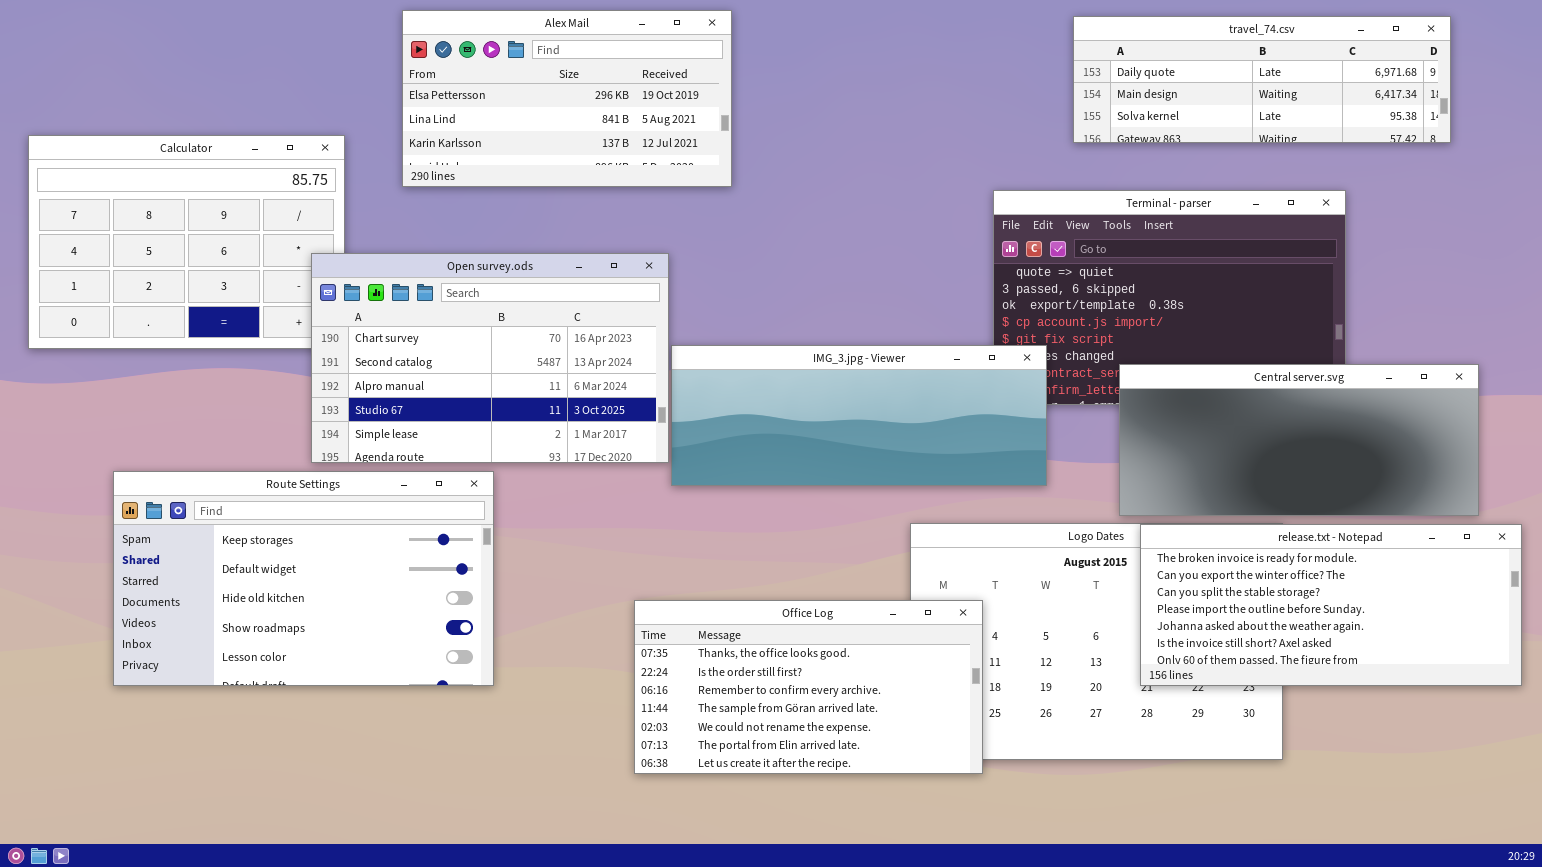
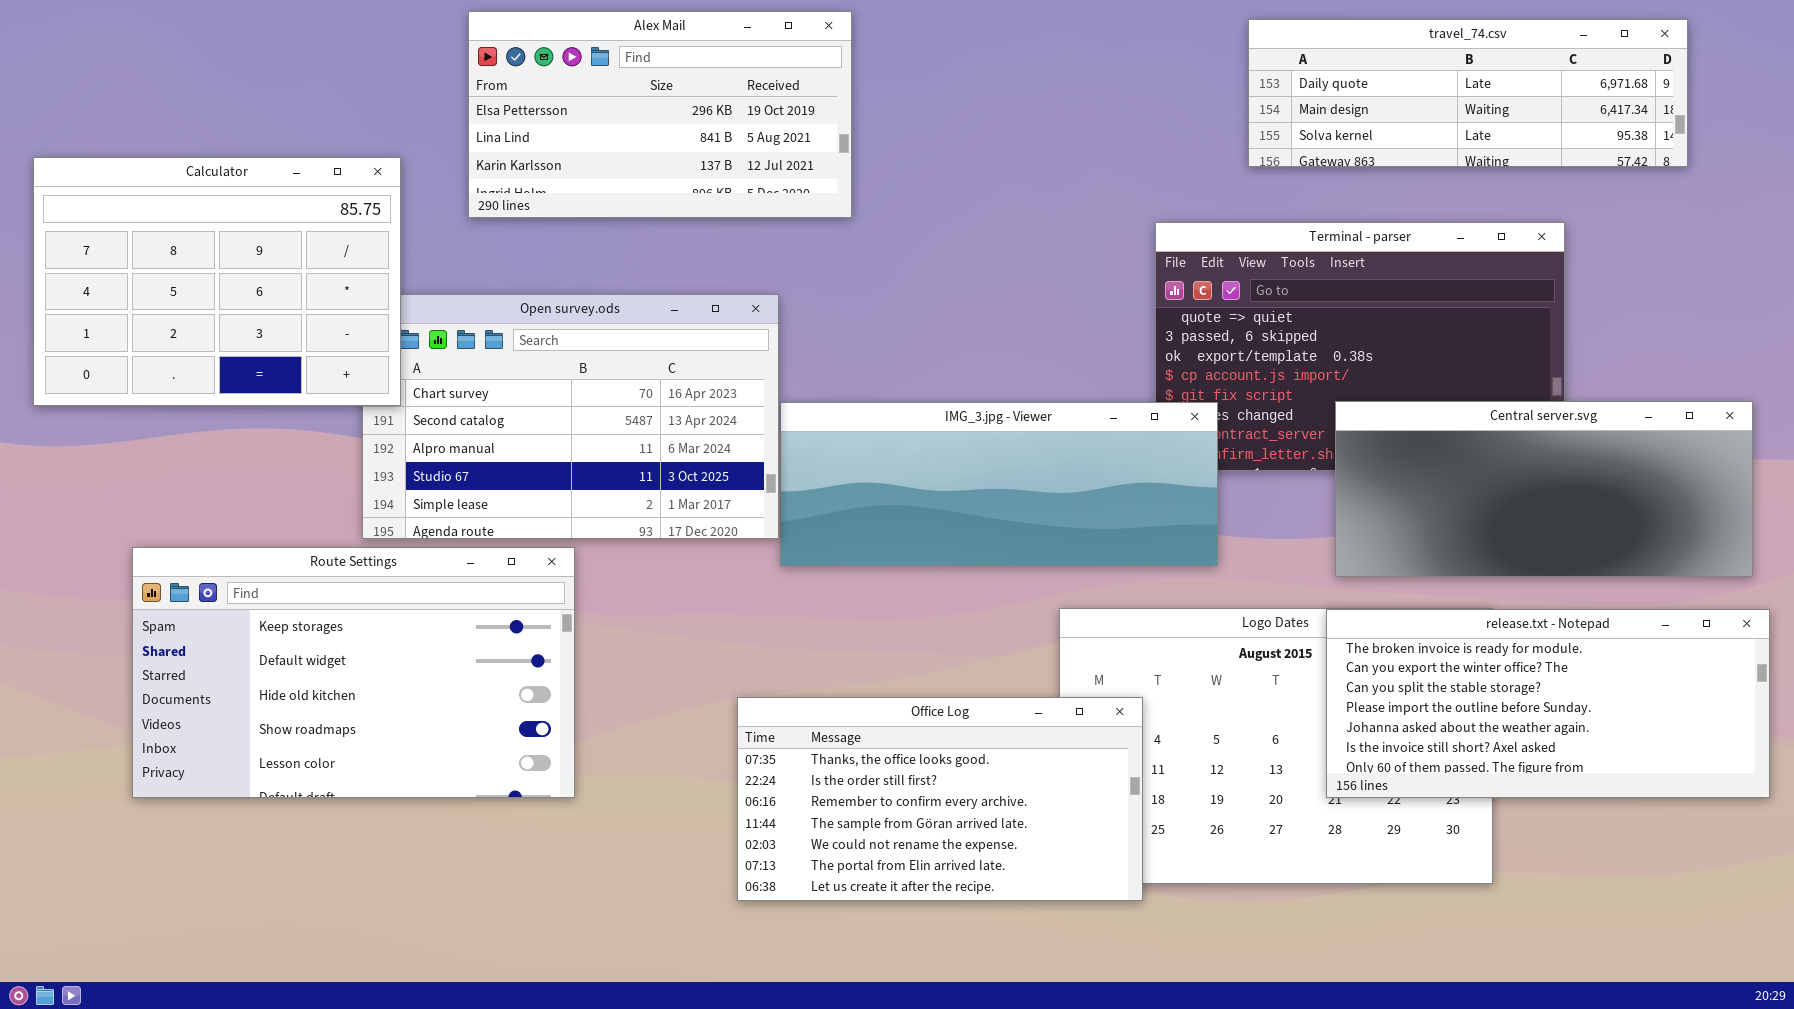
Calculator: [28,135,345,349] -> [33,157,401,406], raised
Central server.svg: [1119,364,1479,516] -> [1335,401,1753,577], moved

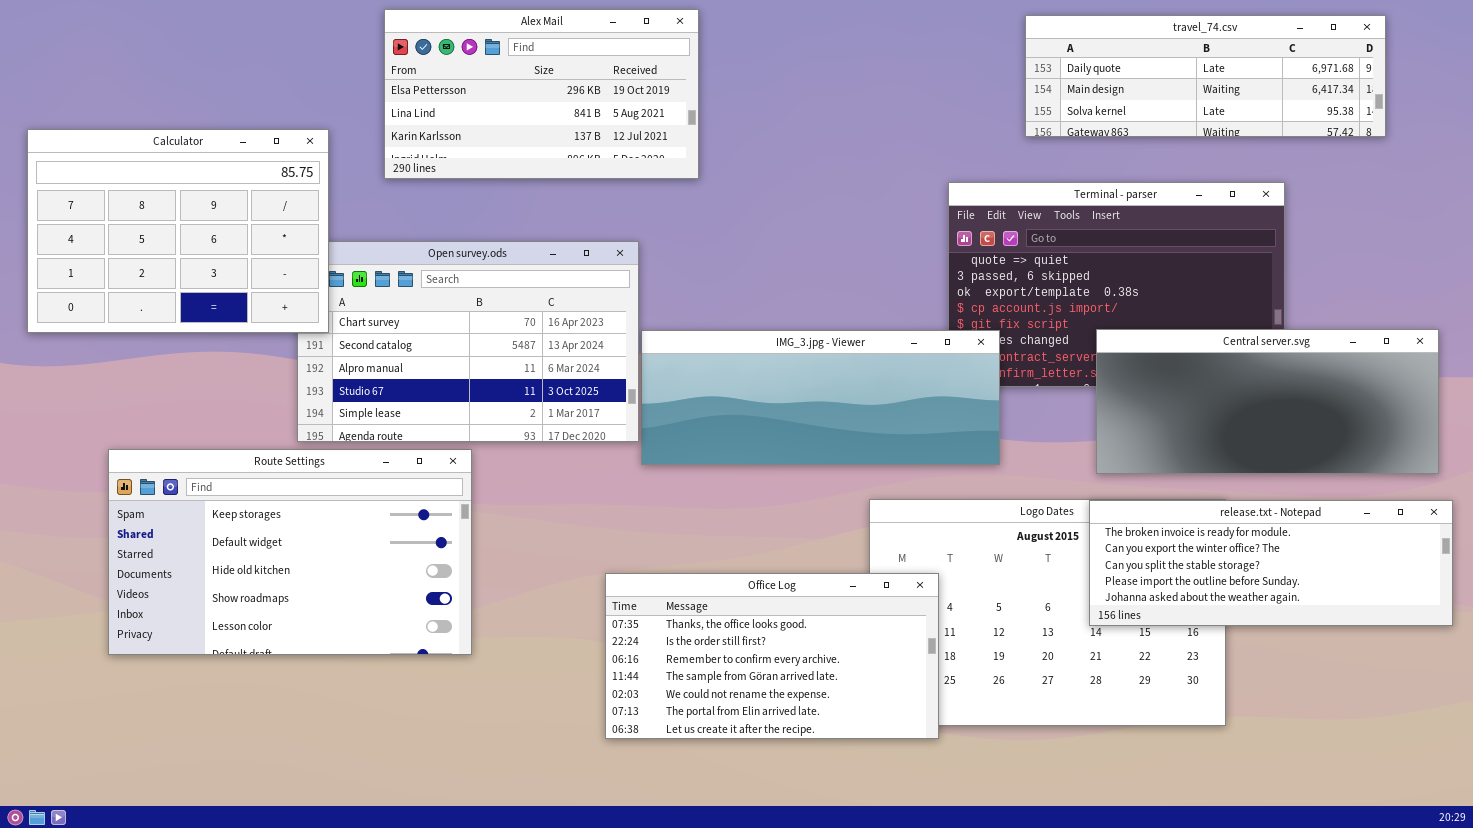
release.txt - Notepad: [1326,609,1770,798] -> [1089,500,1453,626], resized

